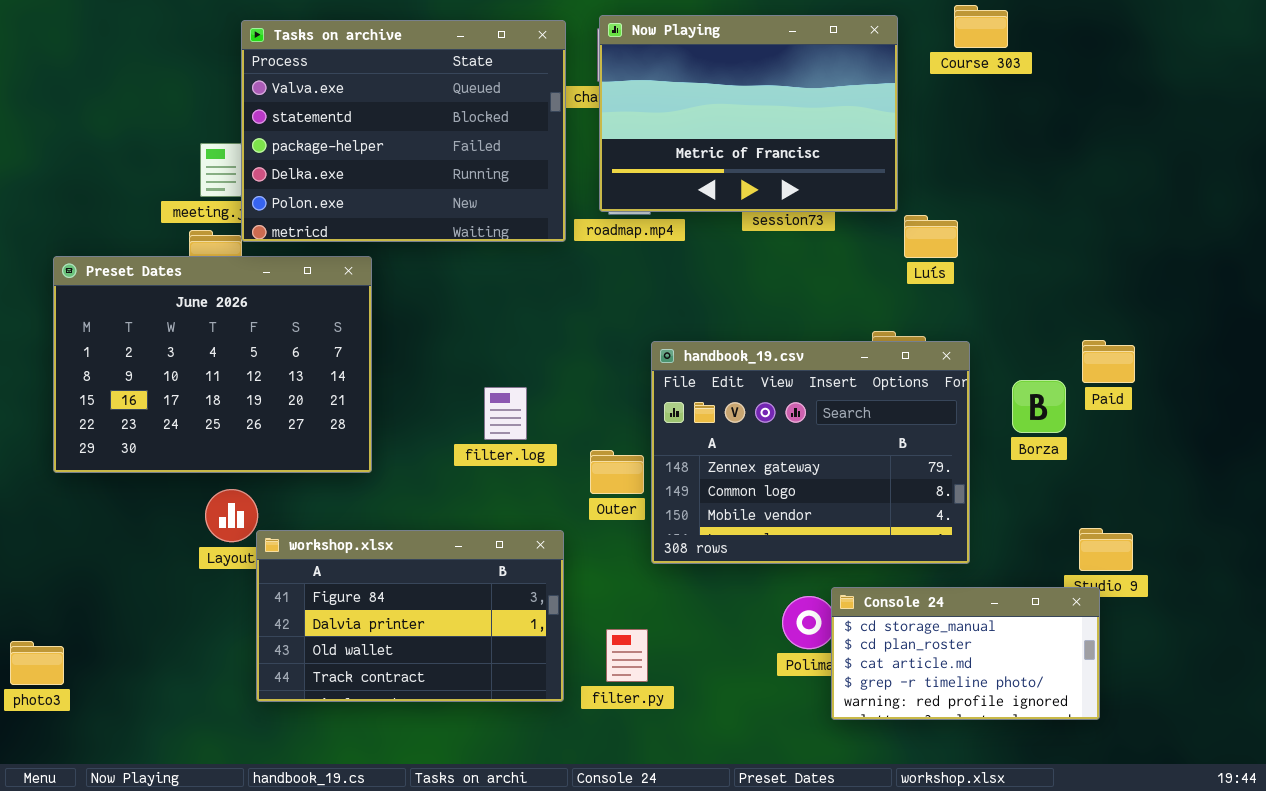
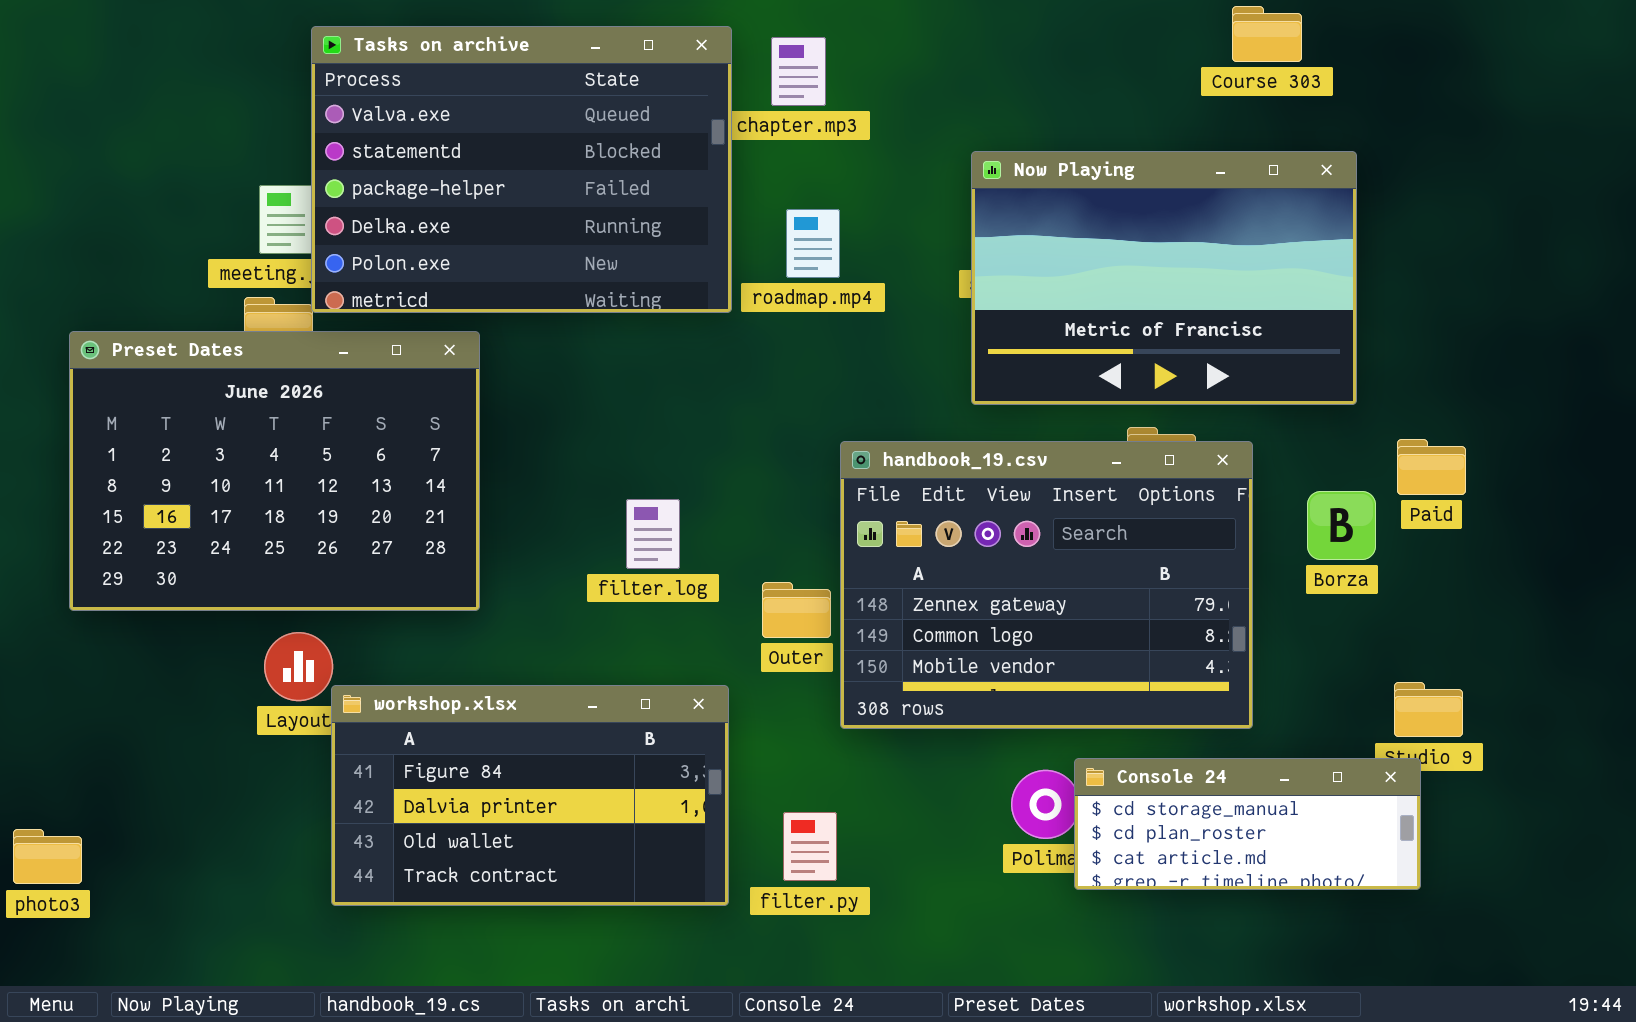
Now Playing: [599,15,898,212] -> [971,151,1357,405], moved
Console 24: [831,587,1100,720] -> [1074,758,1421,890], resized

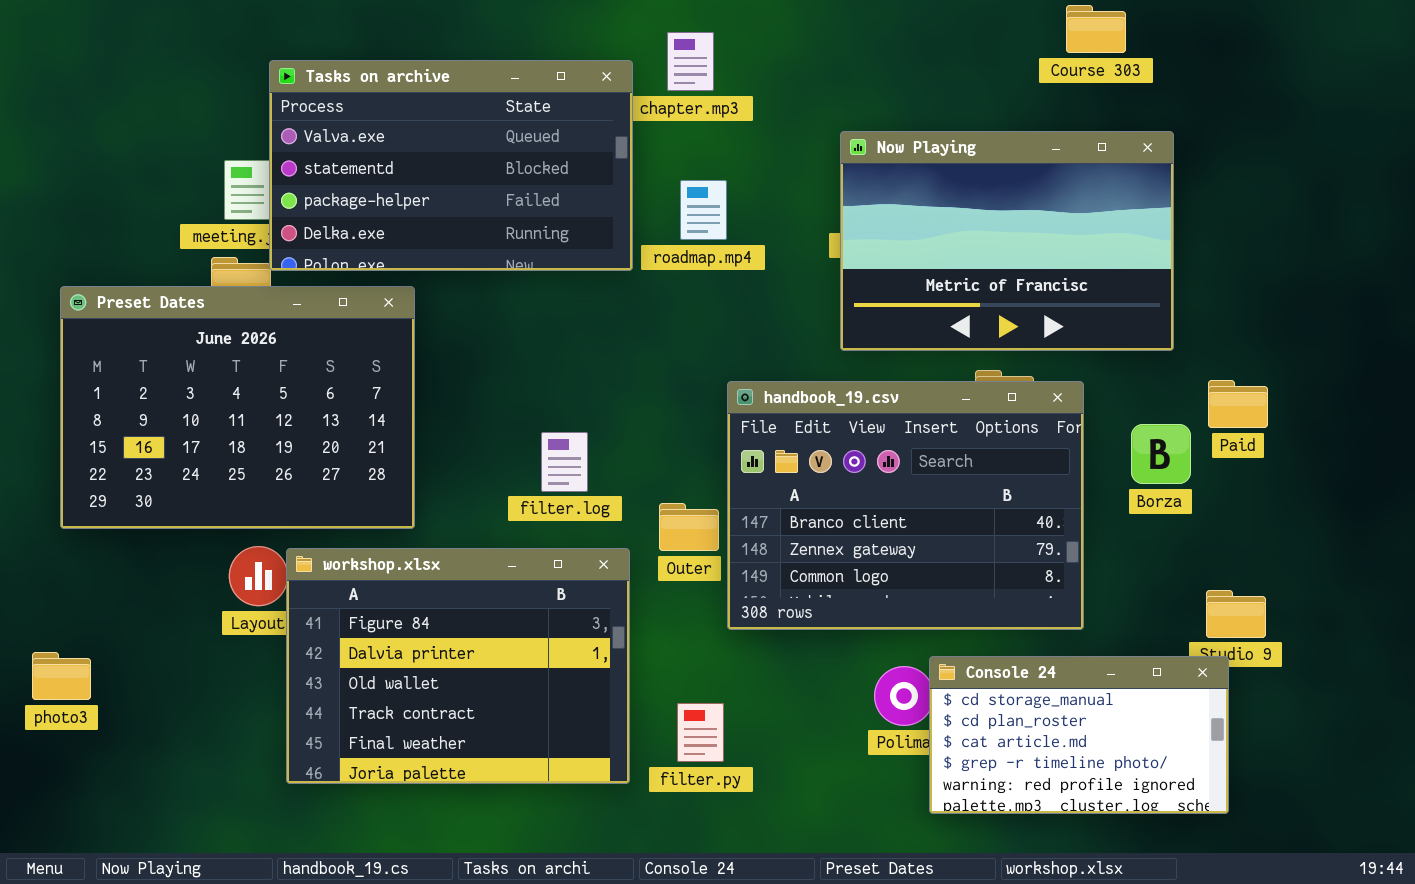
Tasks on archive: [311,26,732,313] -> [269,60,633,271], resized
handbook_19.csv: [840,441,1253,729] -> [727,381,1084,630], scrolled up 1 row
workshop.xlsx: [331,685,729,906] -> [286,548,630,784], resized
Console 24: [1074,758,1421,890] -> [929,656,1229,814], resized
photo3: [13,829,82,884] -> [32,652,91,700], moved

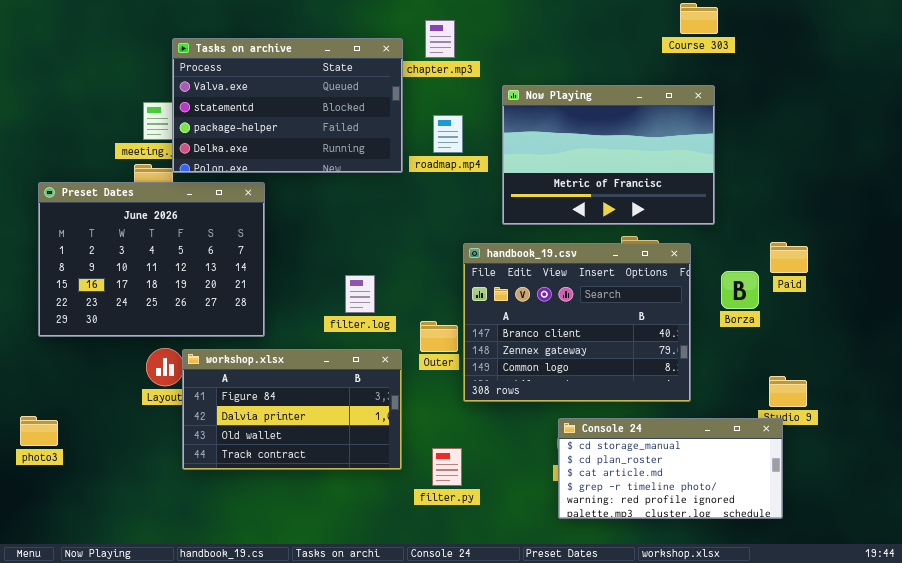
Now Playing: [840,131,1174,351] -> [502,85,715,225], moved
workshop.xlsx: [286,548,630,784] -> [182,349,402,470], resized
Console 24: [929,656,1229,814] -> [558,418,783,519], resized

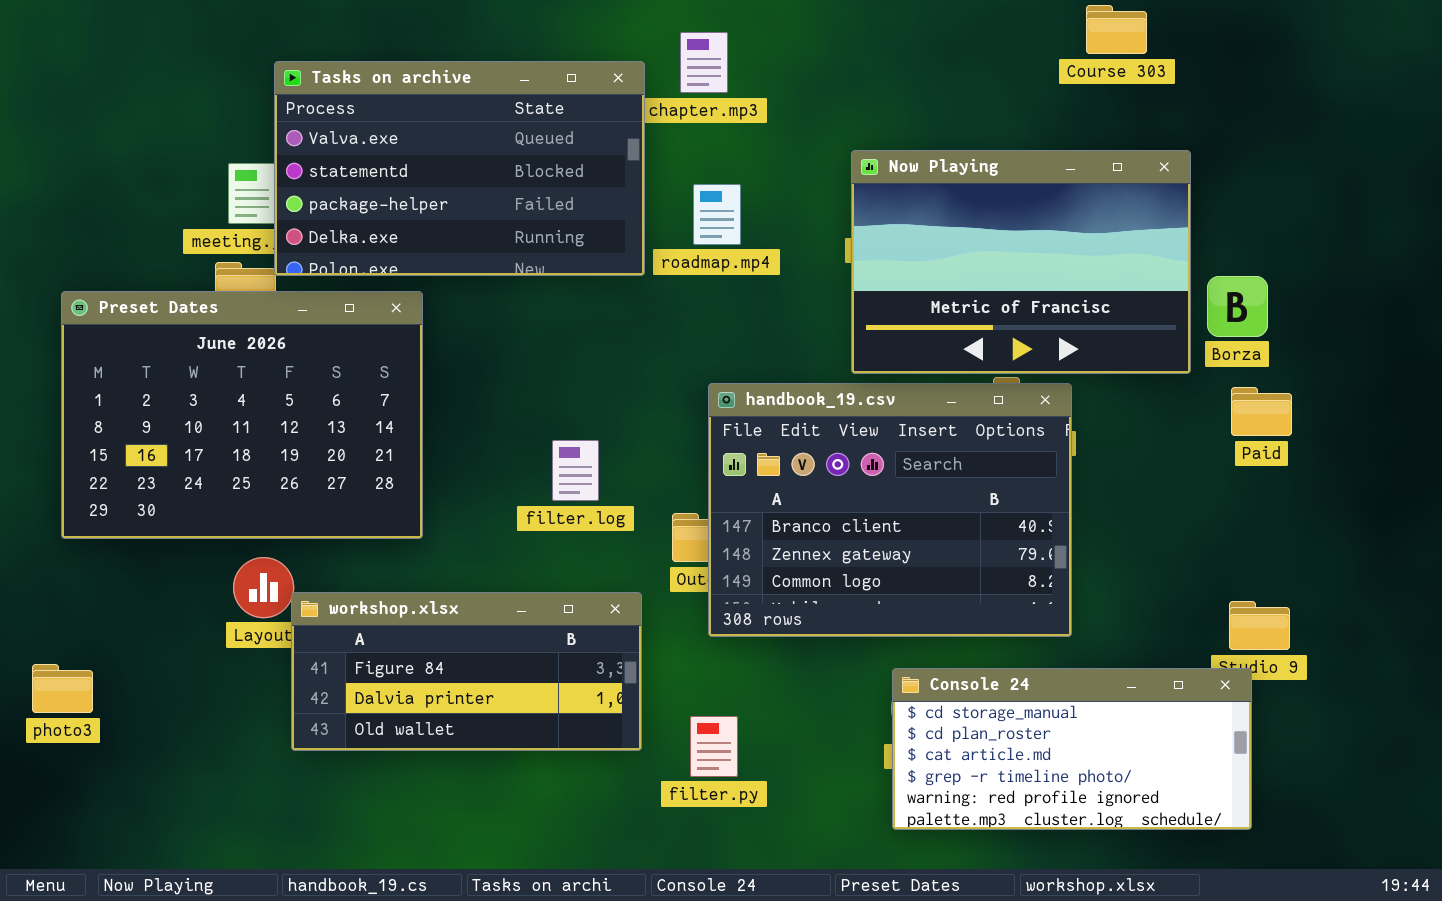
Now Playing: [502,85,715,225] -> [851,150,1191,374], moved
handbook_19.csv: [463,243,691,402] -> [708,383,1072,637], moved
Borza: [721,271,759,309] -> [1207,276,1268,337], moved
workshop.xlsx: [182,349,402,470] -> [291,592,642,751], resized

